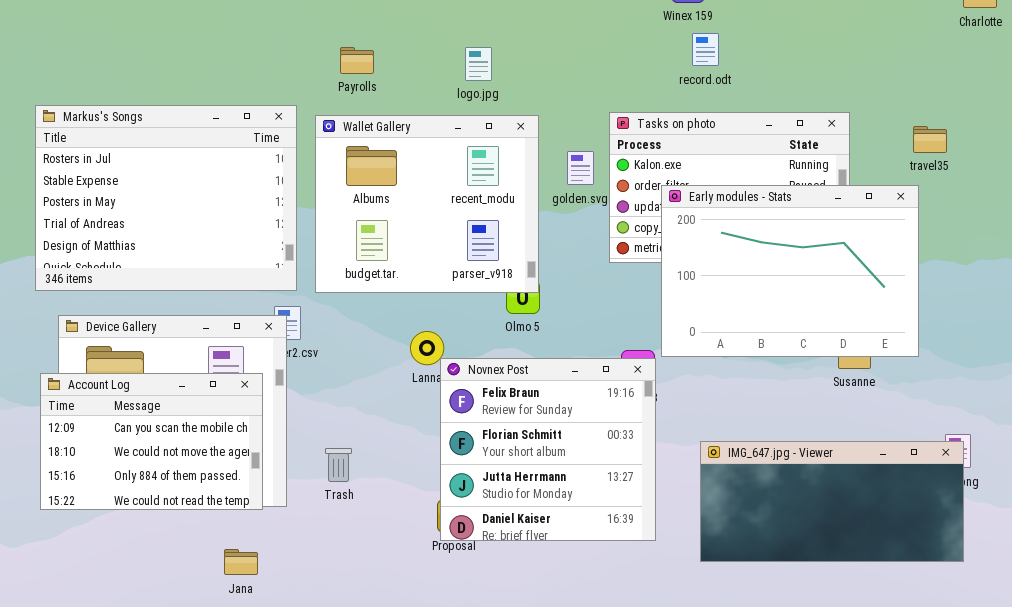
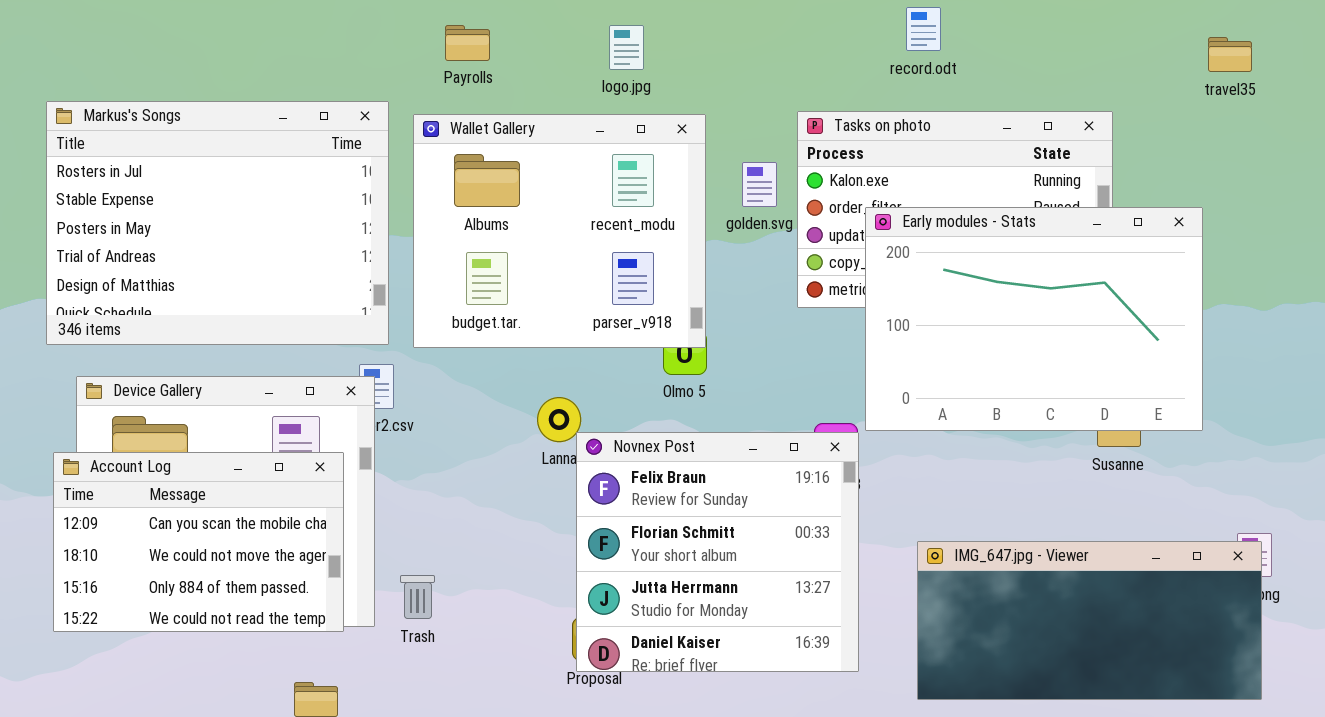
travel35: [913,126,947,153] -> [1208,37,1252,72], moved
Trash: [325,448,352,482] -> [400,575,435,619], moved

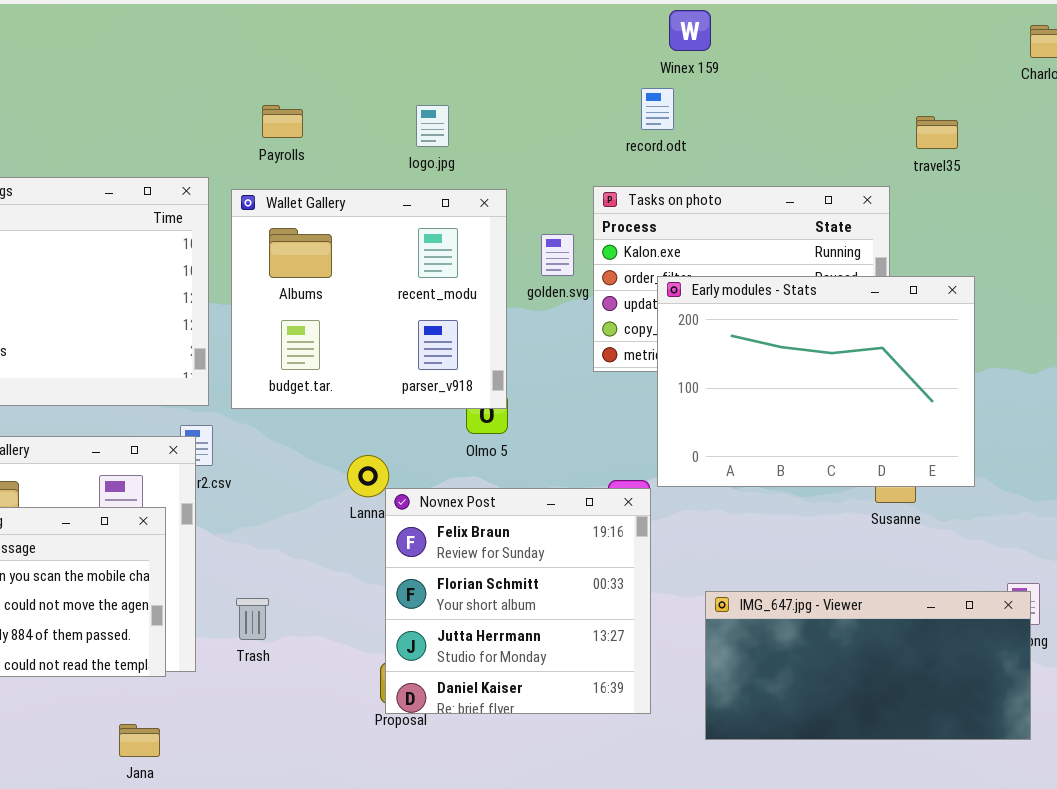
record.odt: [906,7,941,51] -> [641,88,674,130], moved
travel35: [1208,37,1252,72] -> [916,116,958,149], moved
Trash: [400,575,435,619] -> [236,598,269,640], moved

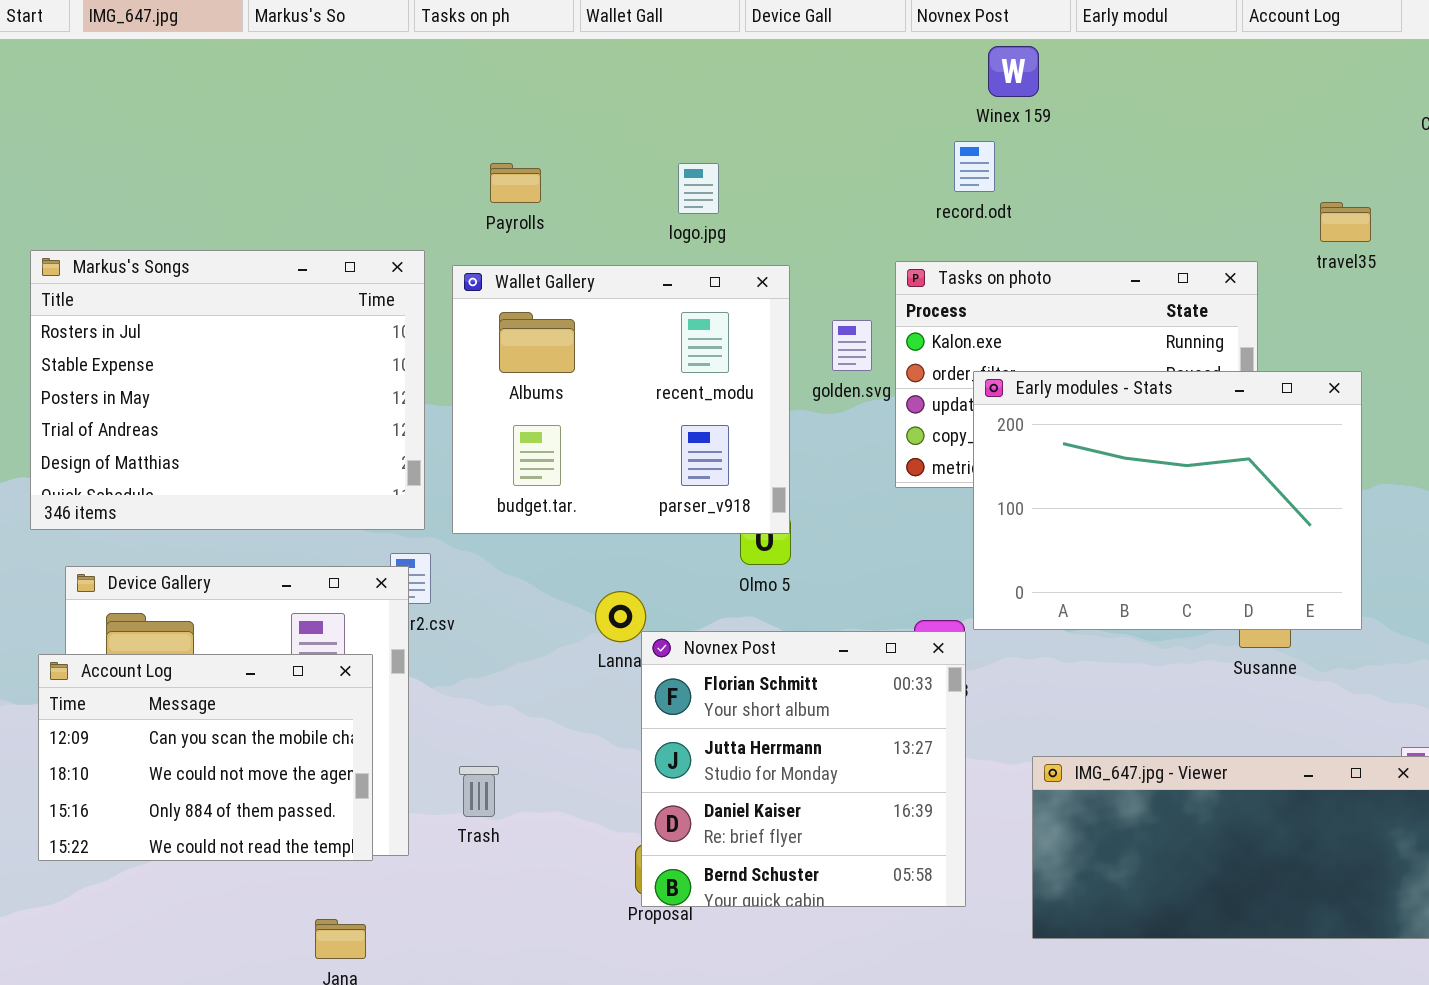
travel35: [916,116,958,149] -> [1320,202,1371,242], moved
Novnex Post: [385,488,651,714] -> [641,631,966,907], scrolled down 1 row

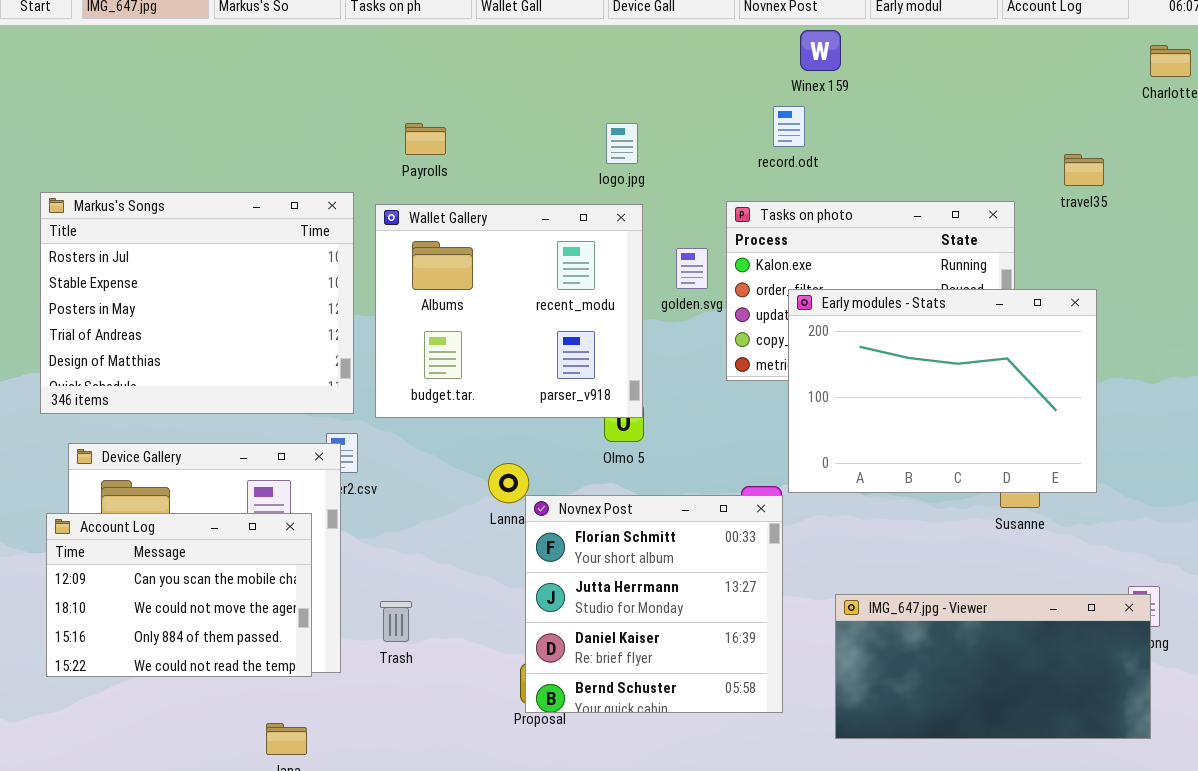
logo.jpg: [678,163,719,214] -> [606,123,638,164], moved

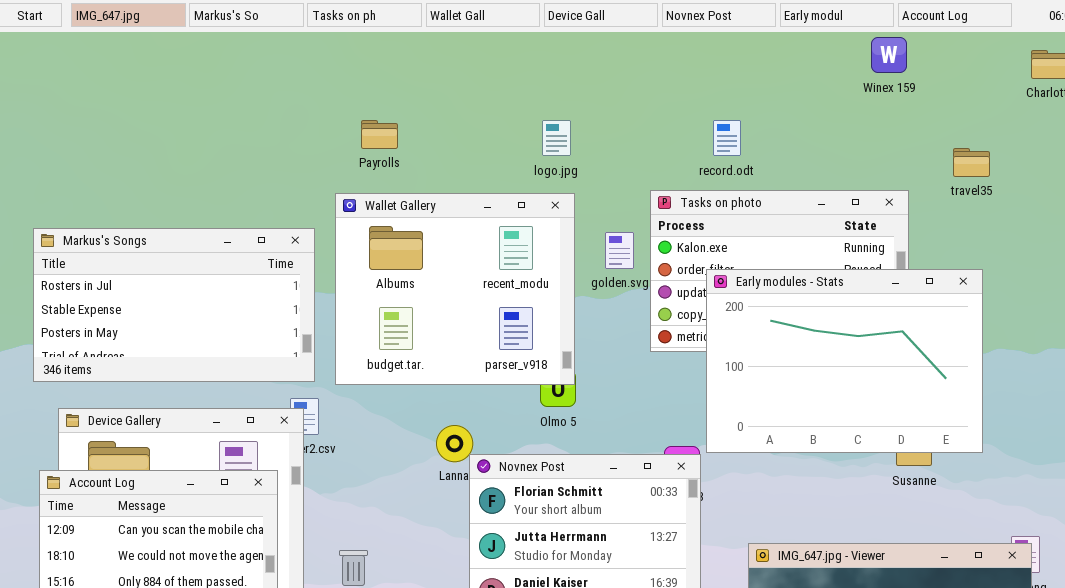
Winex 159: [800,30,841,71] -> [871,37,907,73], moved
record.odt: [773,106,805,147] -> [713,120,741,156], moved
Markus's Songs: [40,192,354,414] -> [33,228,315,382], resized

